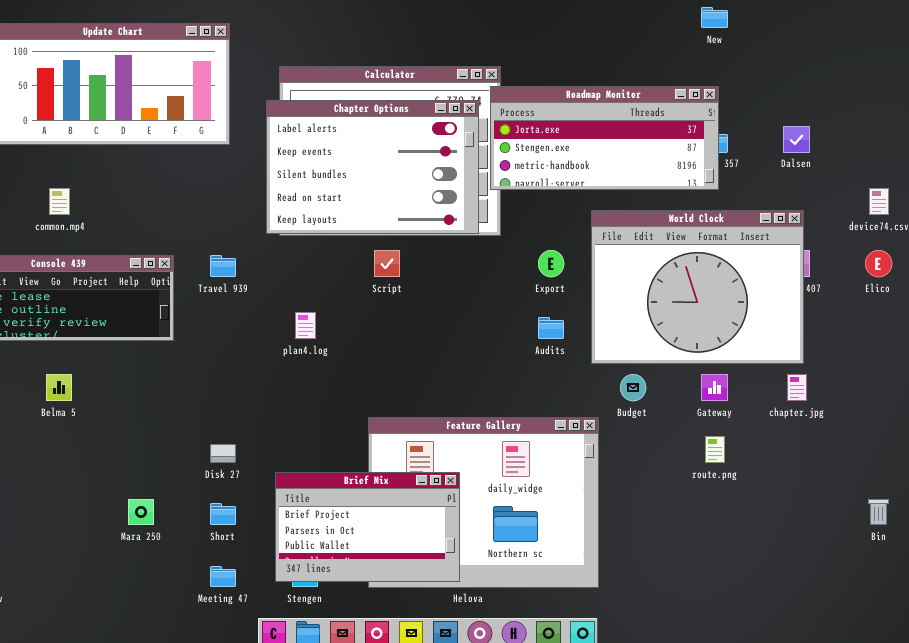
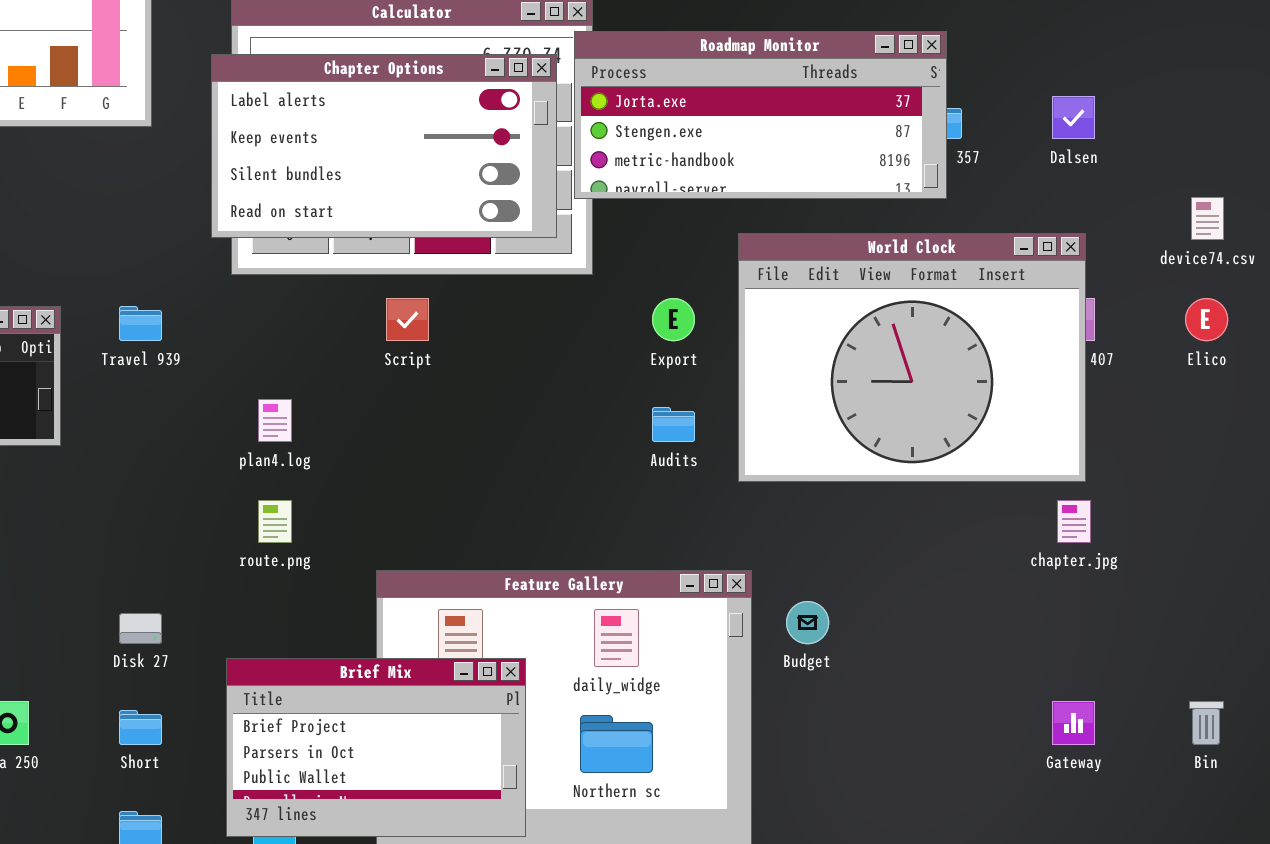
Chapter Options: [266,100,479,234] -> [211,54,557,238], resized
Budget: [620,374,646,401] -> [786,601,829,644], moved
Gateway: [701,374,728,401] -> [1052,701,1095,745], moved
route.png: [705,436,725,463] -> [258,500,292,543], moved

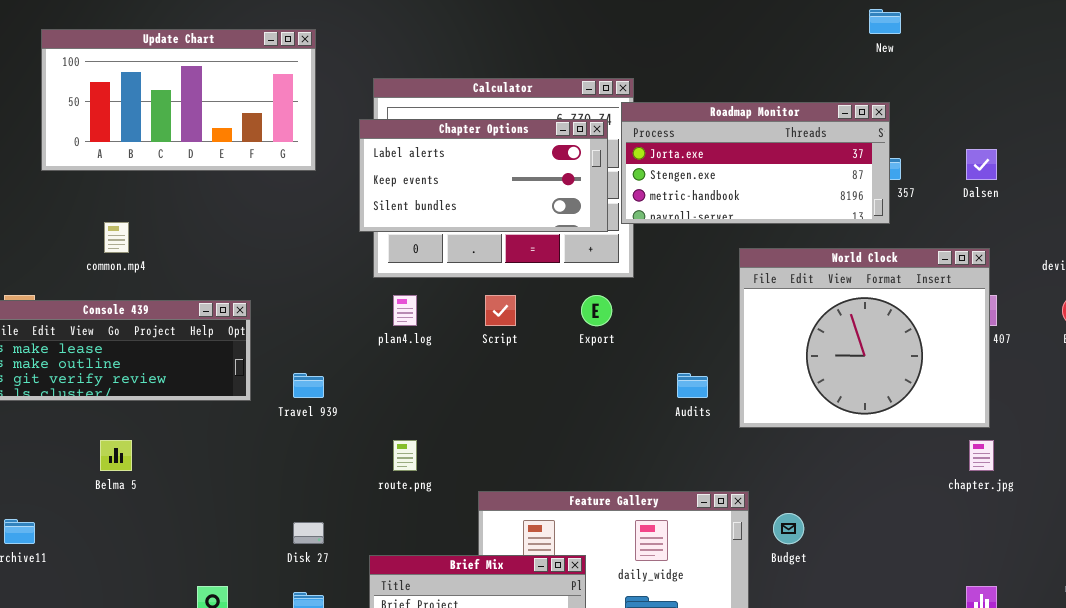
Chapter Options: [211,54,557,238] -> [359,119,608,232], resized
Export: [652,298,695,341] -> [581,295,612,326], moved
Travel 939: [119,306,162,341] -> [293,373,324,398], moved
plan4.log: [258,399,292,442] -> [393,295,417,326], moved

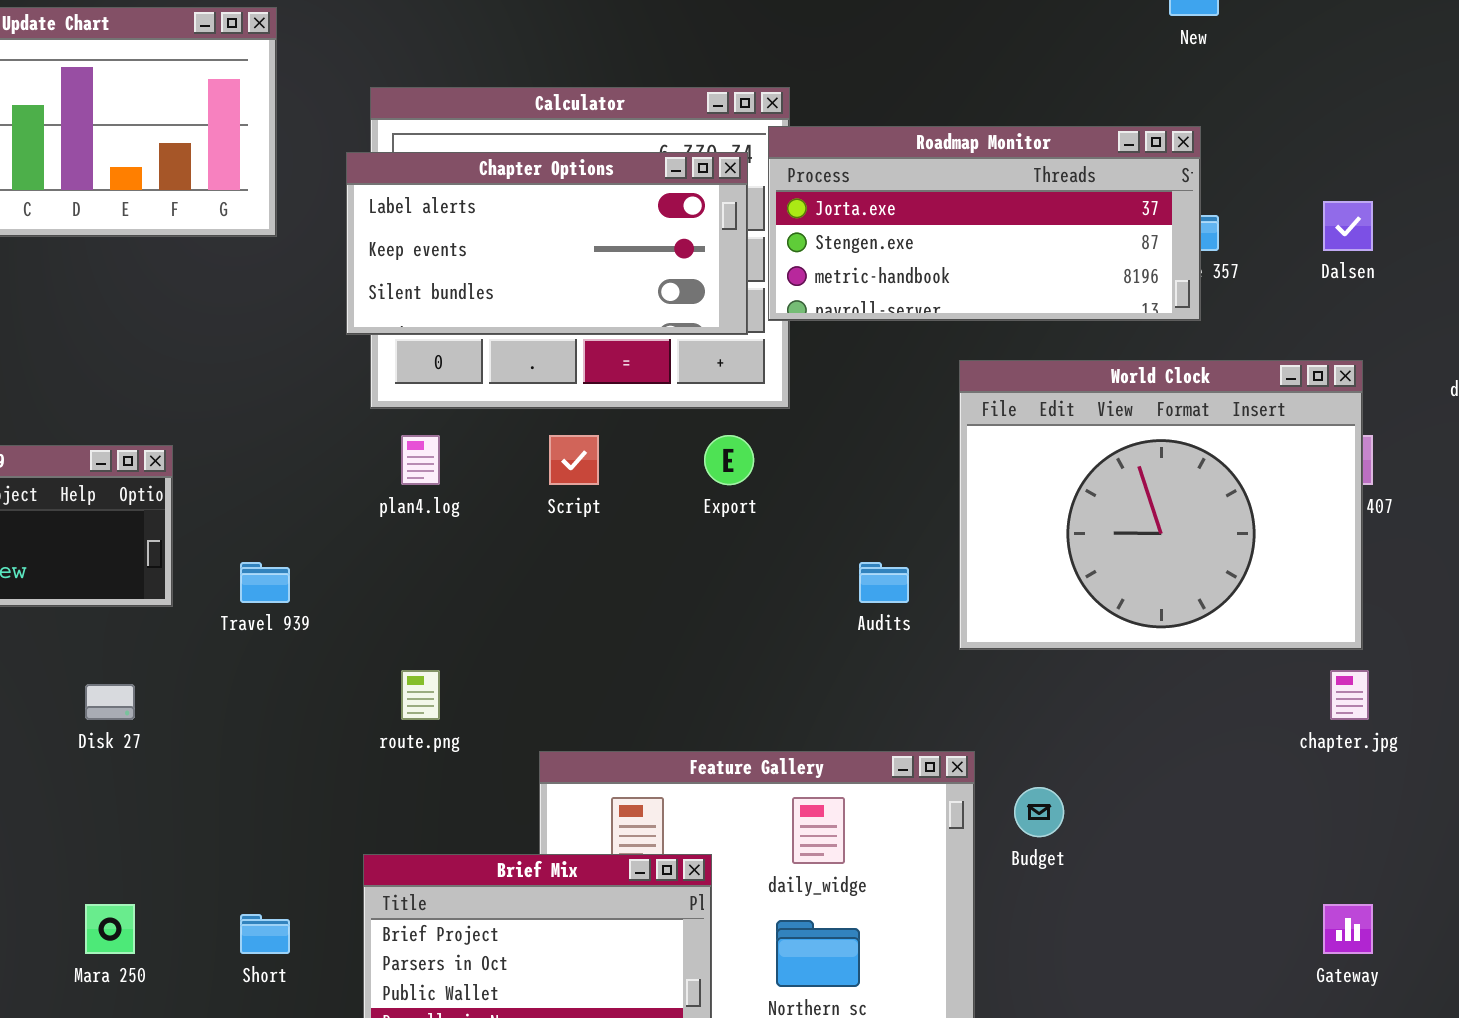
Disk 27: [293,522,324,544] -> [85,684,135,720], moved

